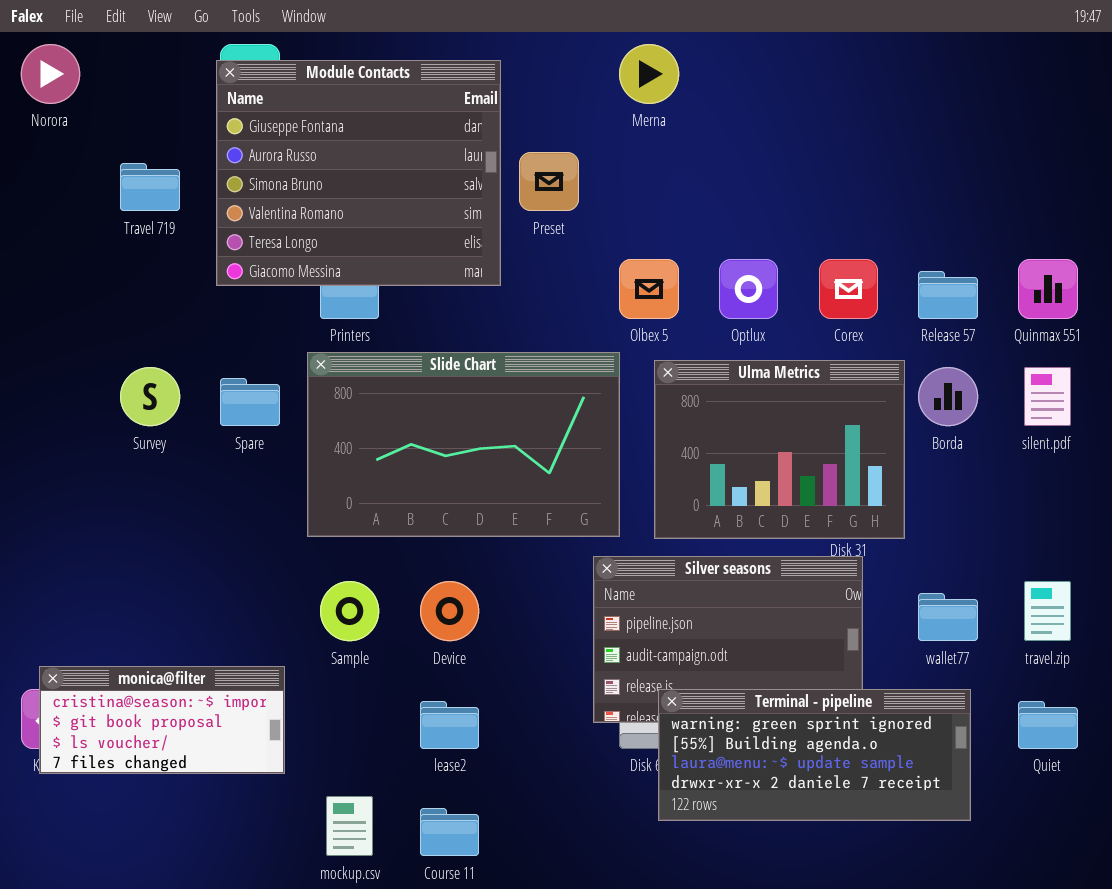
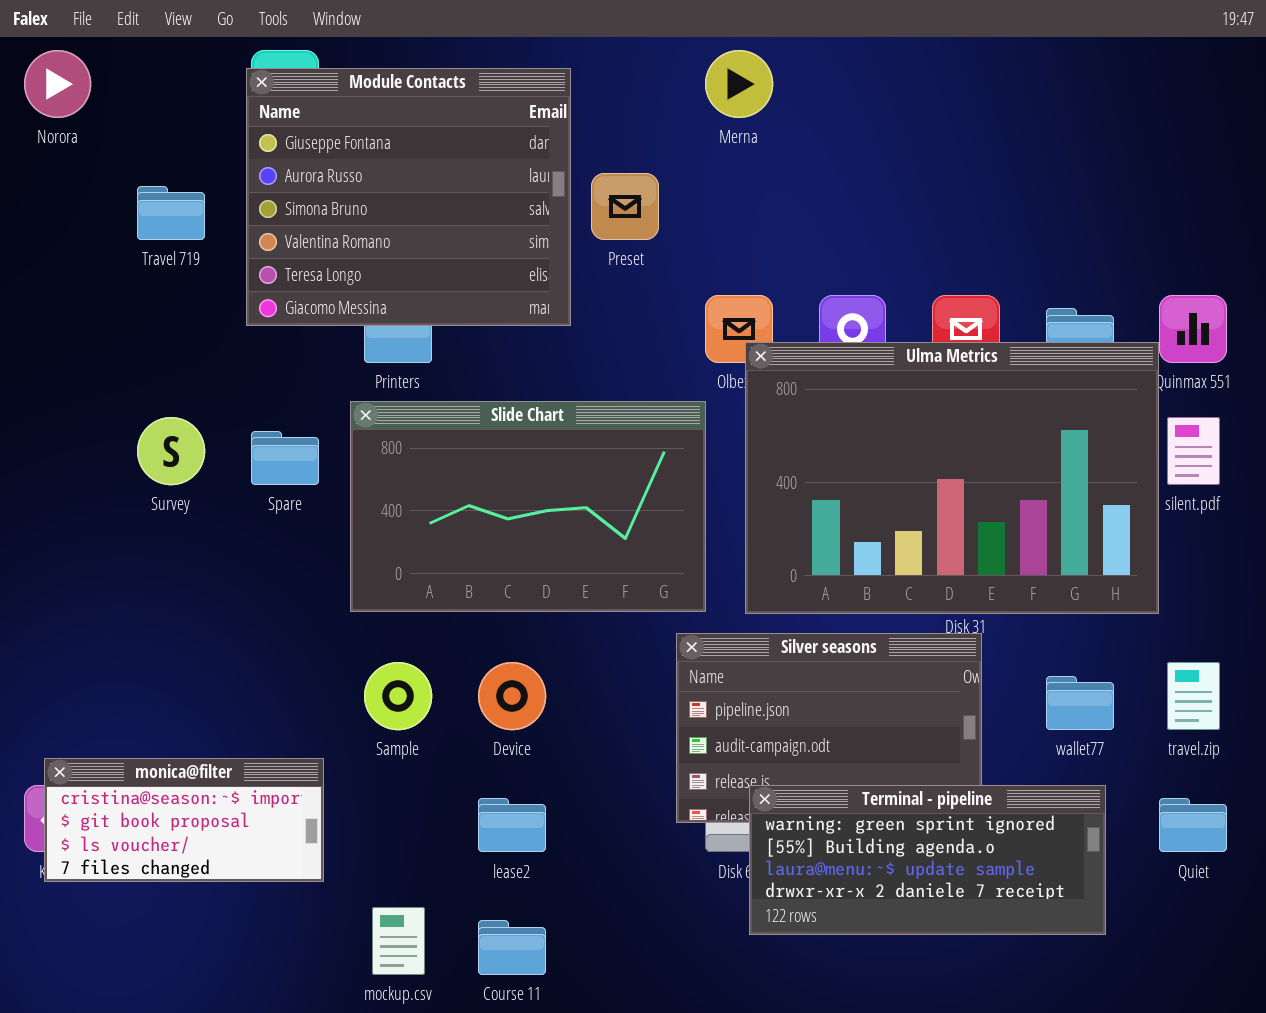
Ulma Metrics: [654,360,905,539] -> [745,342,1159,614], resized

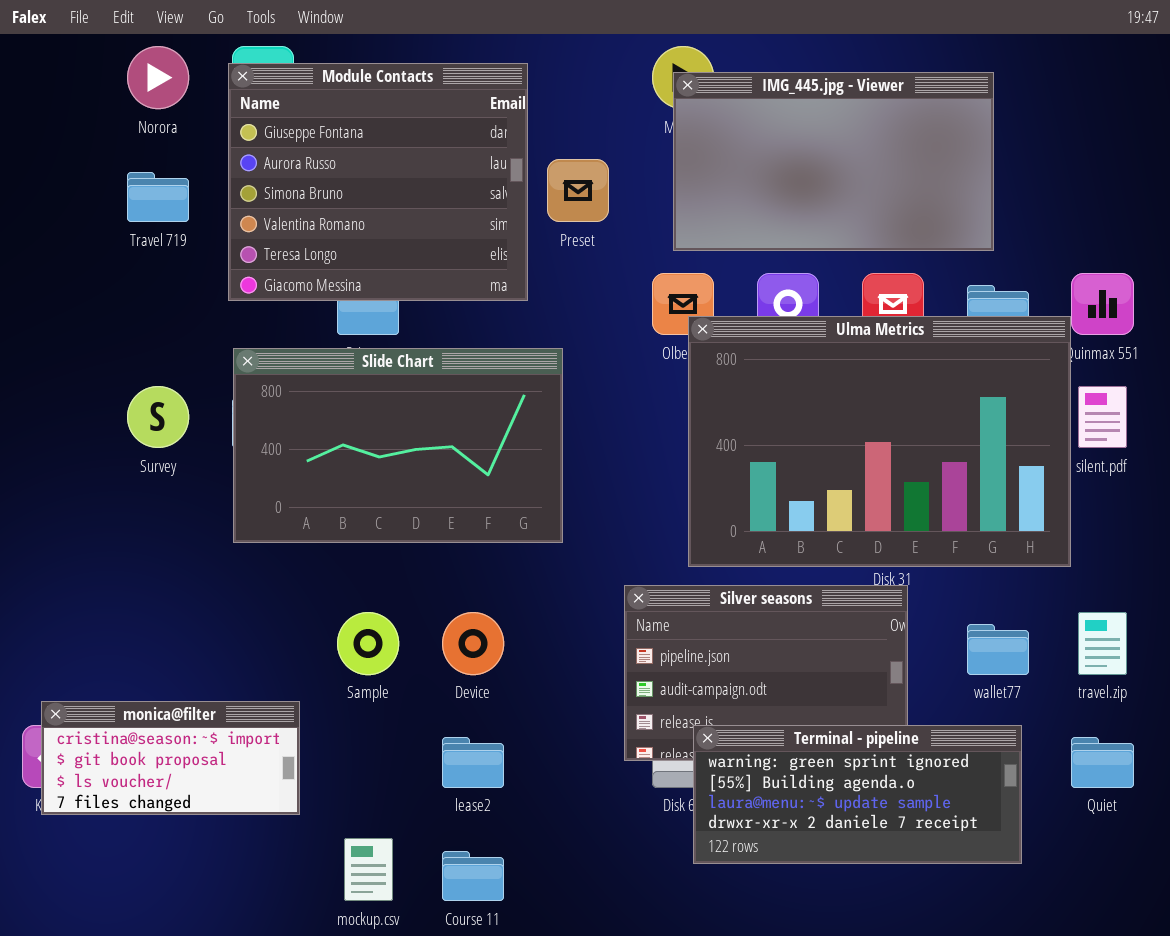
Norora: [24,50,91,118] -> [127,46,189,109], moved
IMG_445.jpg - Viewer: none -> [673,72,994,251], opened
Slide Chart: [350,401,706,612] -> [233,348,563,543], moved

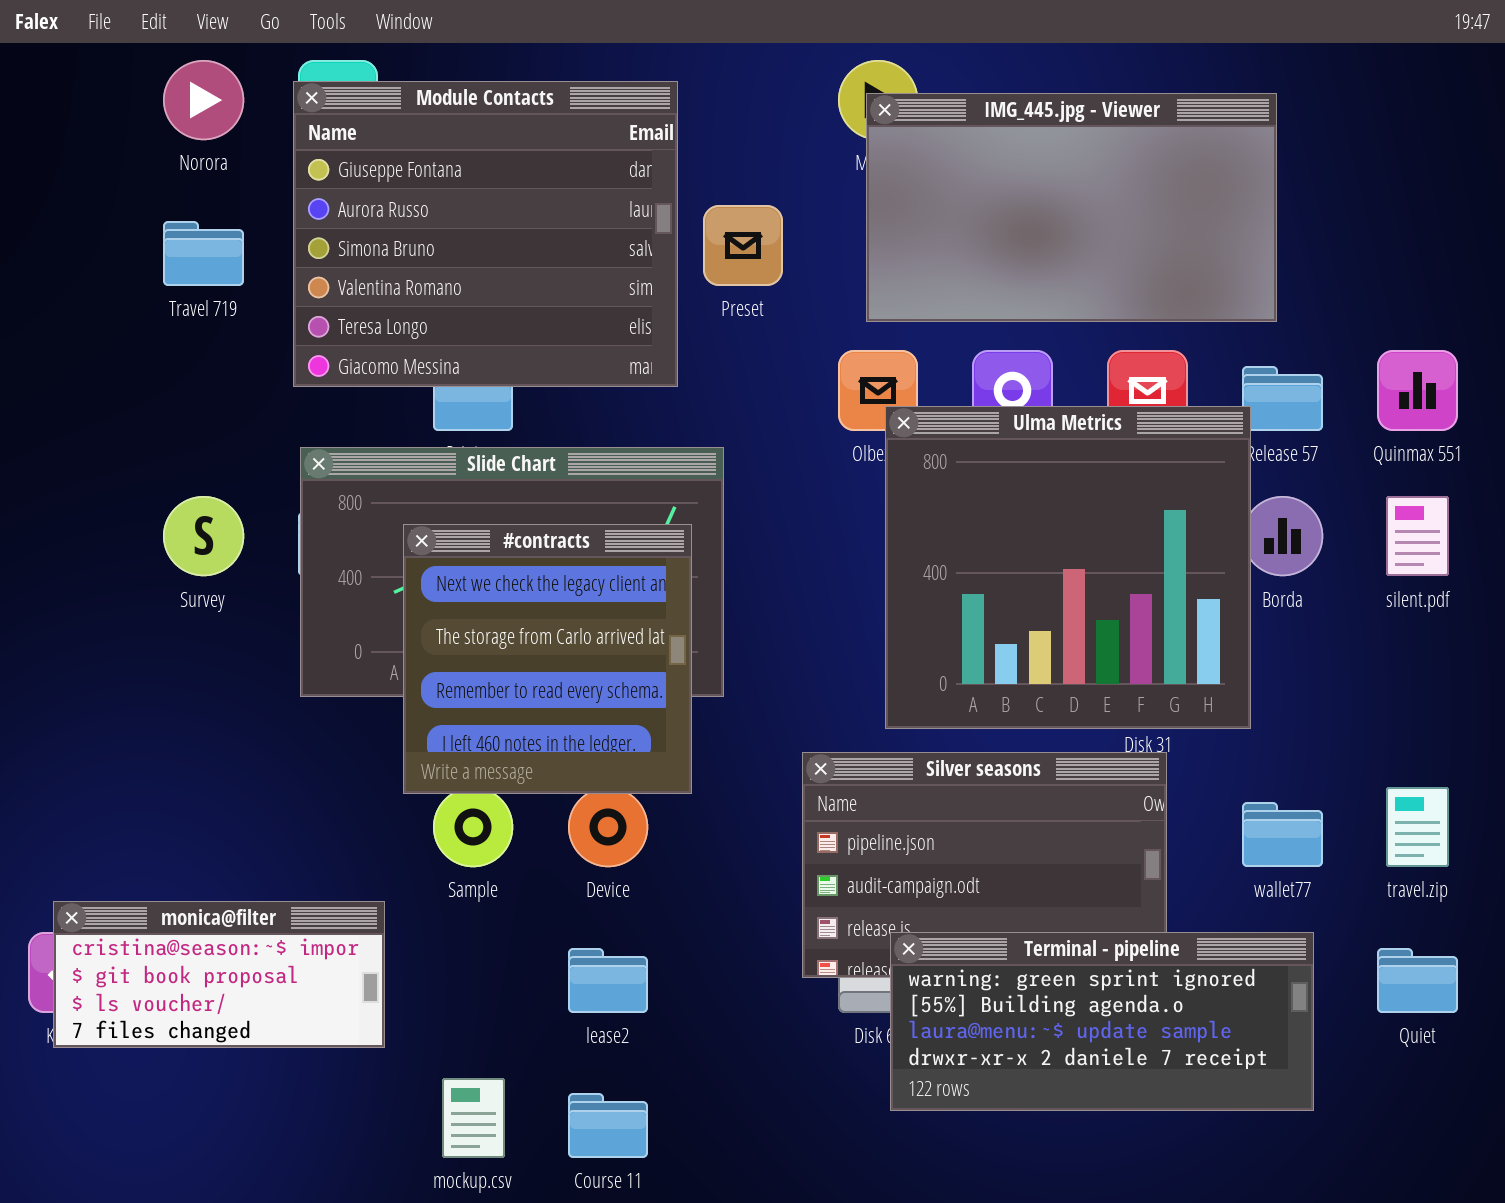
Ulma Metrics: [688,316,1071,567] -> [885,406,1251,729], resized
#contracts: none -> [403,524,692,794], opened

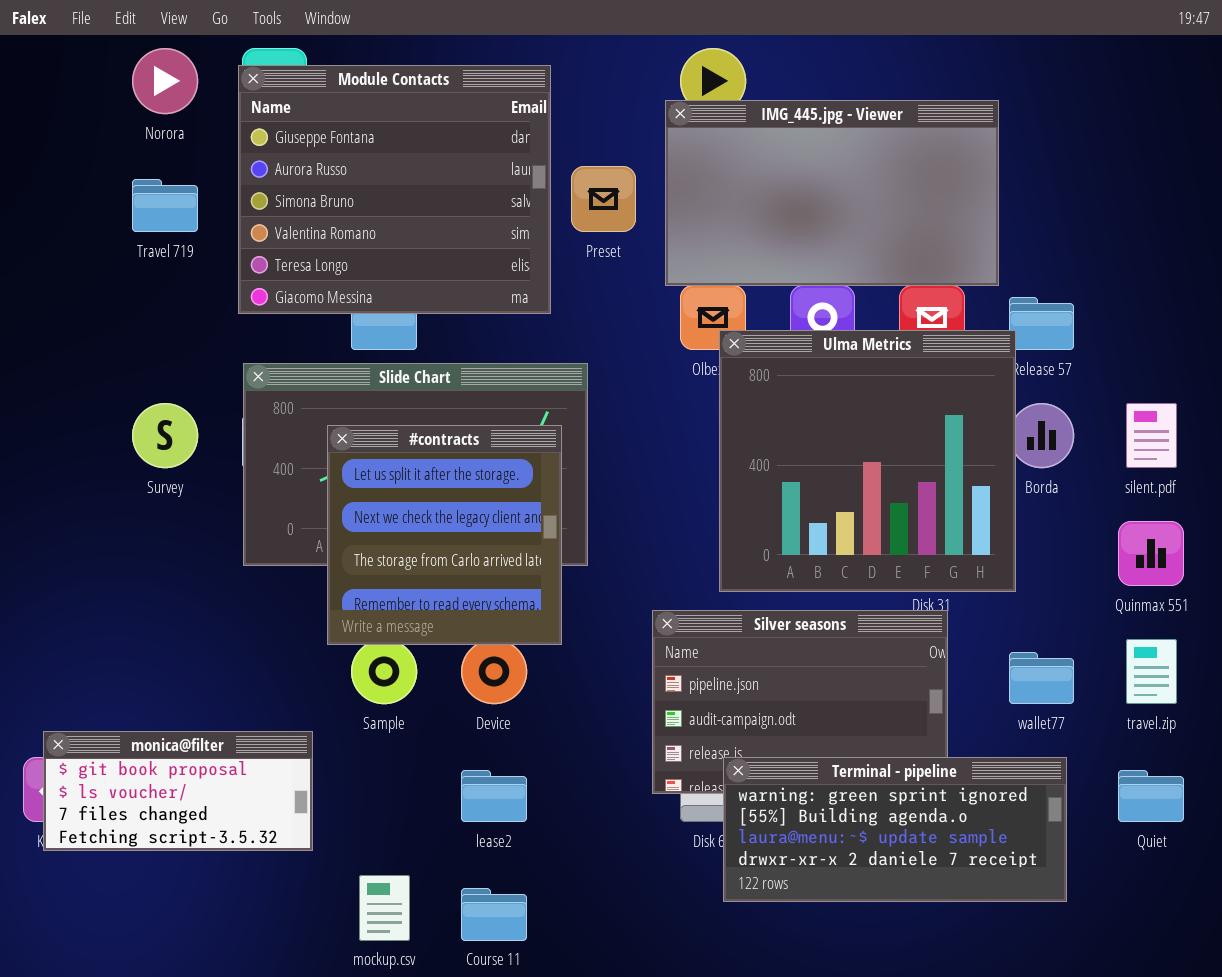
IMG_445.jpg - Viewer: [866,93,1277,322] -> [665,100,999,286], moved
Quinmax 551: [1377,350,1458,431] -> [1118,521,1184,586], moved
#contracts: [403,524,692,794] -> [327,425,562,645], scrolled up 1 row
monica@filter: [53,901,385,1048] -> [43,731,313,851], scrolled down 1 row

